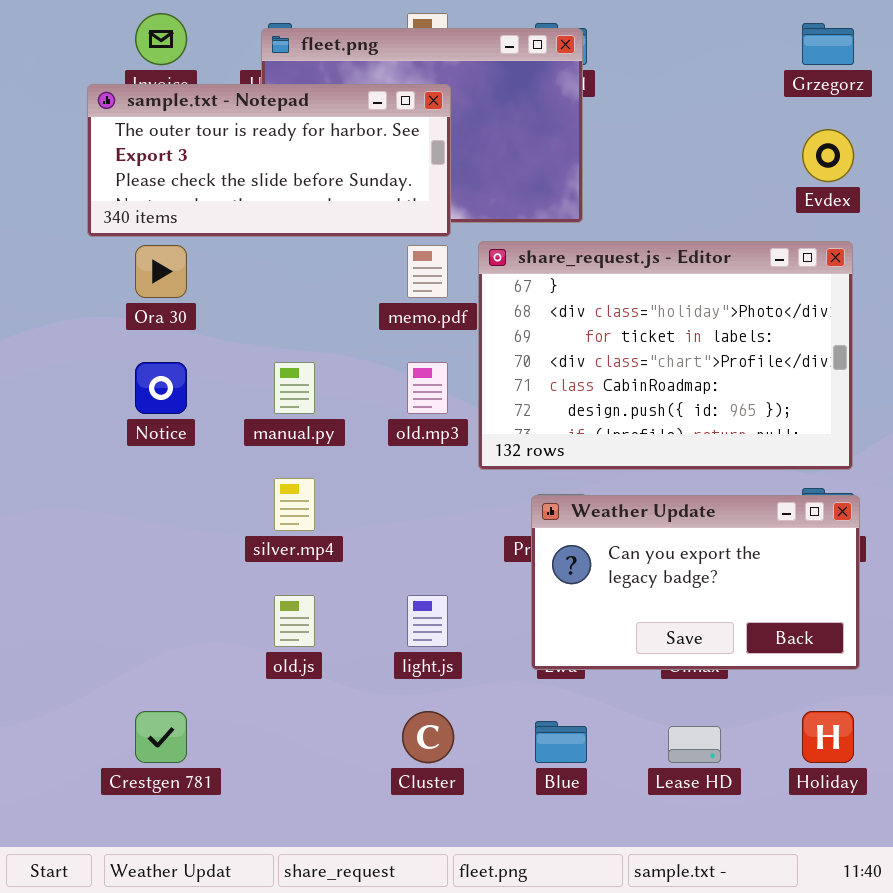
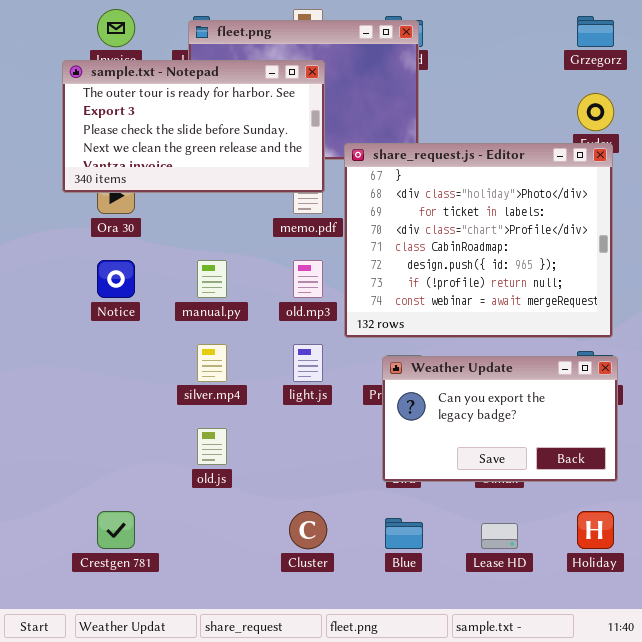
sample.txt - Notepad: [87,84,451,237] -> [62,60,325,193], resized
share_request.js - Editor: [478,241,853,470] -> [344,143,613,338], resized
light.js: [407,595,448,647] -> [293,344,323,382], moved

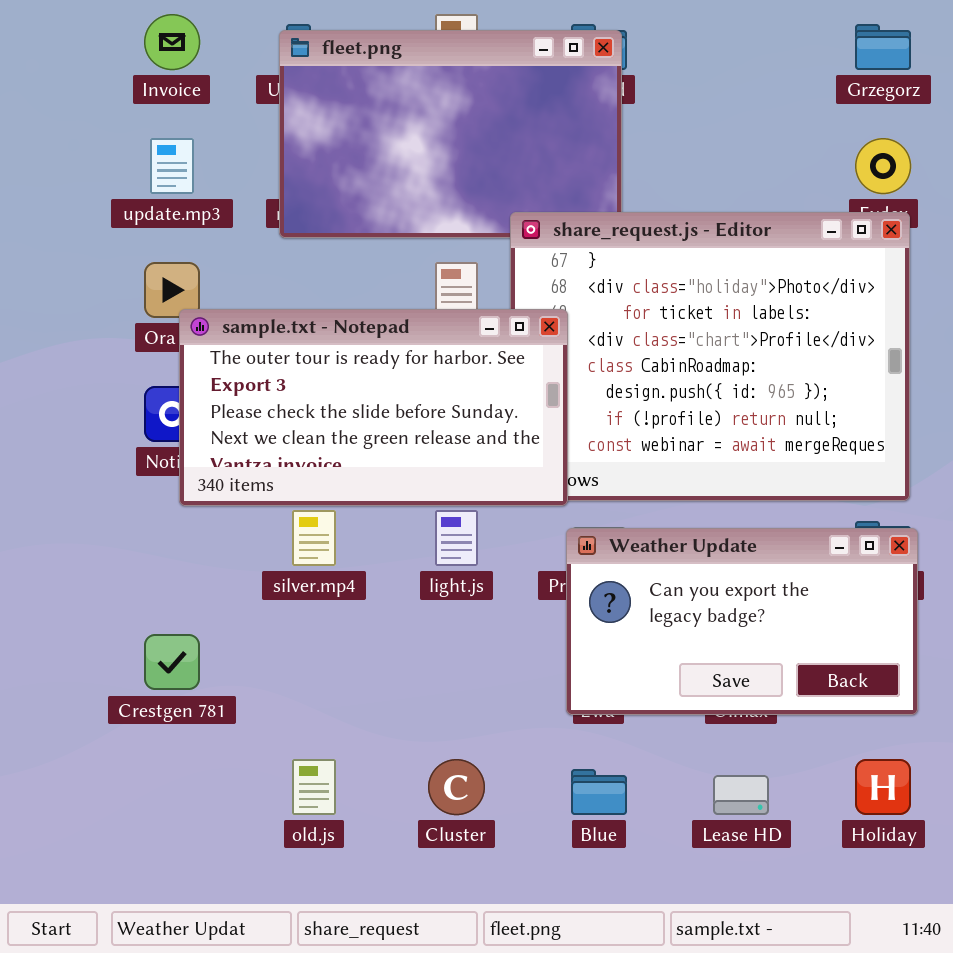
sample.txt - Notepad: [62,60,325,193] -> [179,309,568,506], moved
old.js: [197,428,227,465] -> [292,759,336,815], moved
Crestgen 781: [97,511,135,549] -> [144,634,200,690], moved

